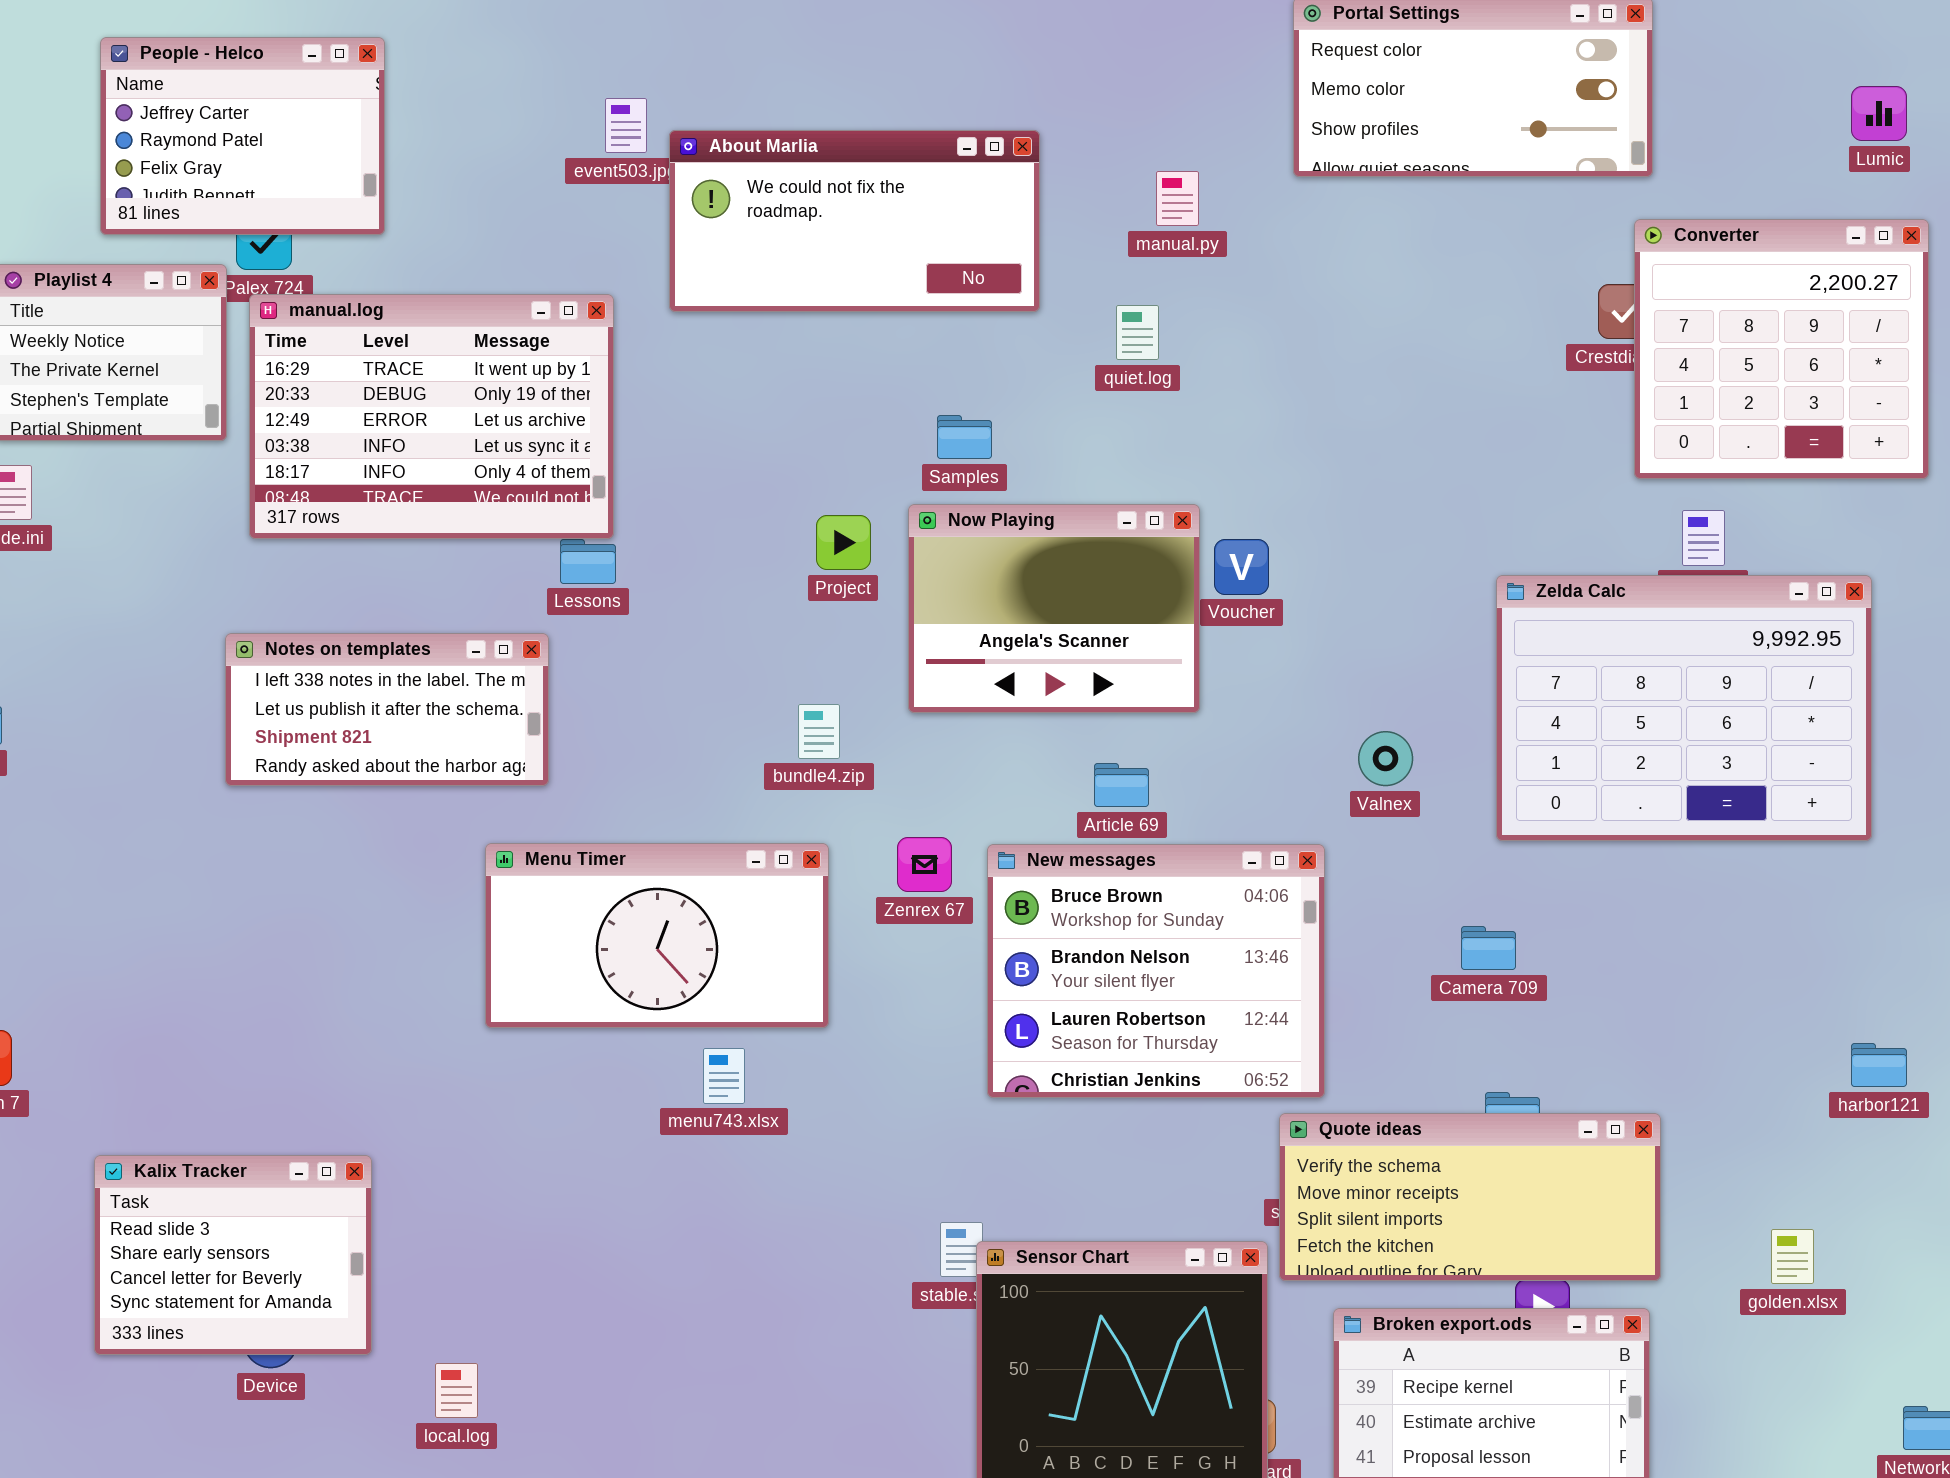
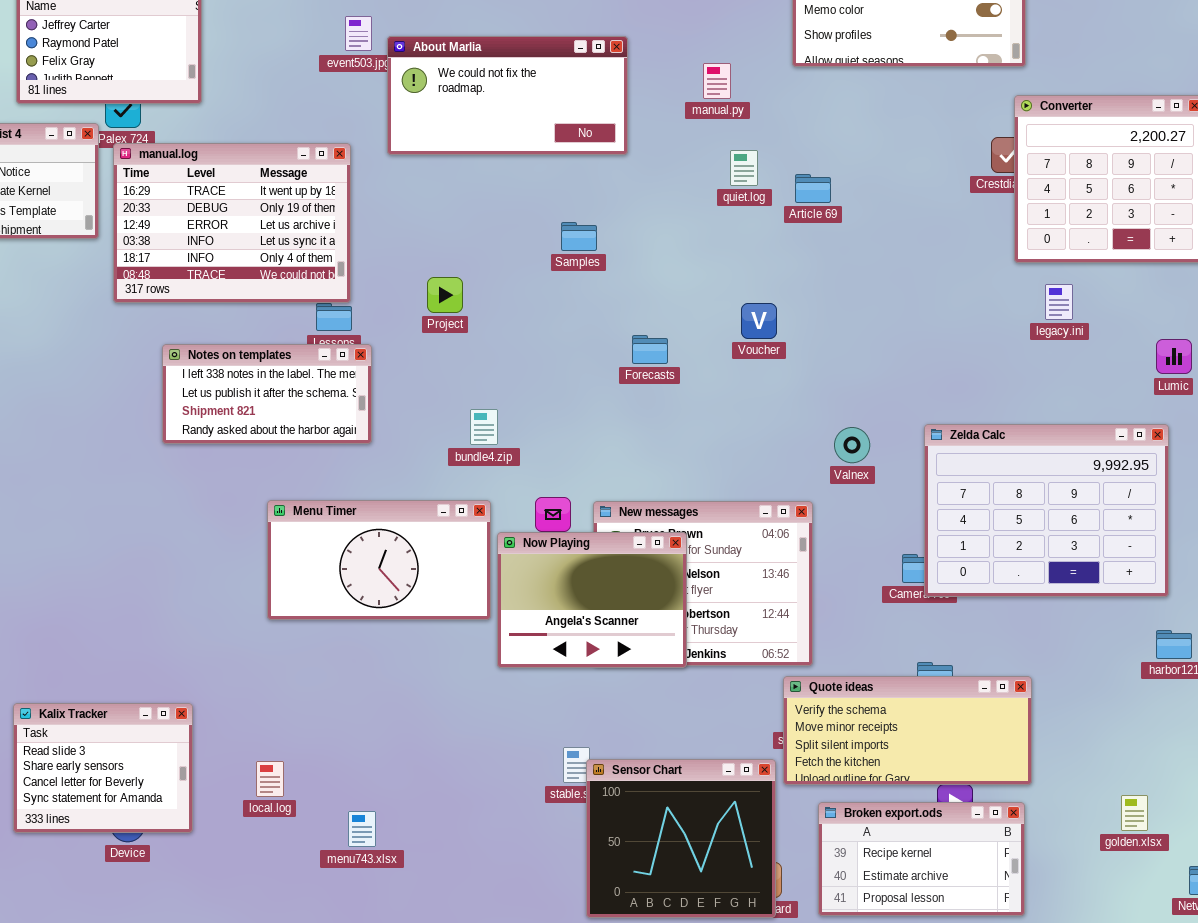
Lumic: [1851,86,1907,141] -> [1156,339,1192,374], moved
quiet.log: [1116,305,1159,360] -> [730,150,758,186], moved
Now Playing: [908,504,1200,713] -> [497,532,687,668], moved
Project: [816,515,871,570] -> [427,277,463,313], moved
Zelda Calc: [1496,575,1872,841] -> [924,424,1169,597], moved
Notes on templates: [225,633,549,786] -> [162,344,372,444], moved
Article 69: [1094,763,1149,807] -> [795,174,831,203], moved
menu743.xlsx: [703,1048,745,1104] -> [348,811,376,847], moved
golden.xlsx: [1771,1229,1814,1284] -> [1121,795,1148,831], moved
local.log: [435,1363,478,1418] -> [256,761,284,797], moved

